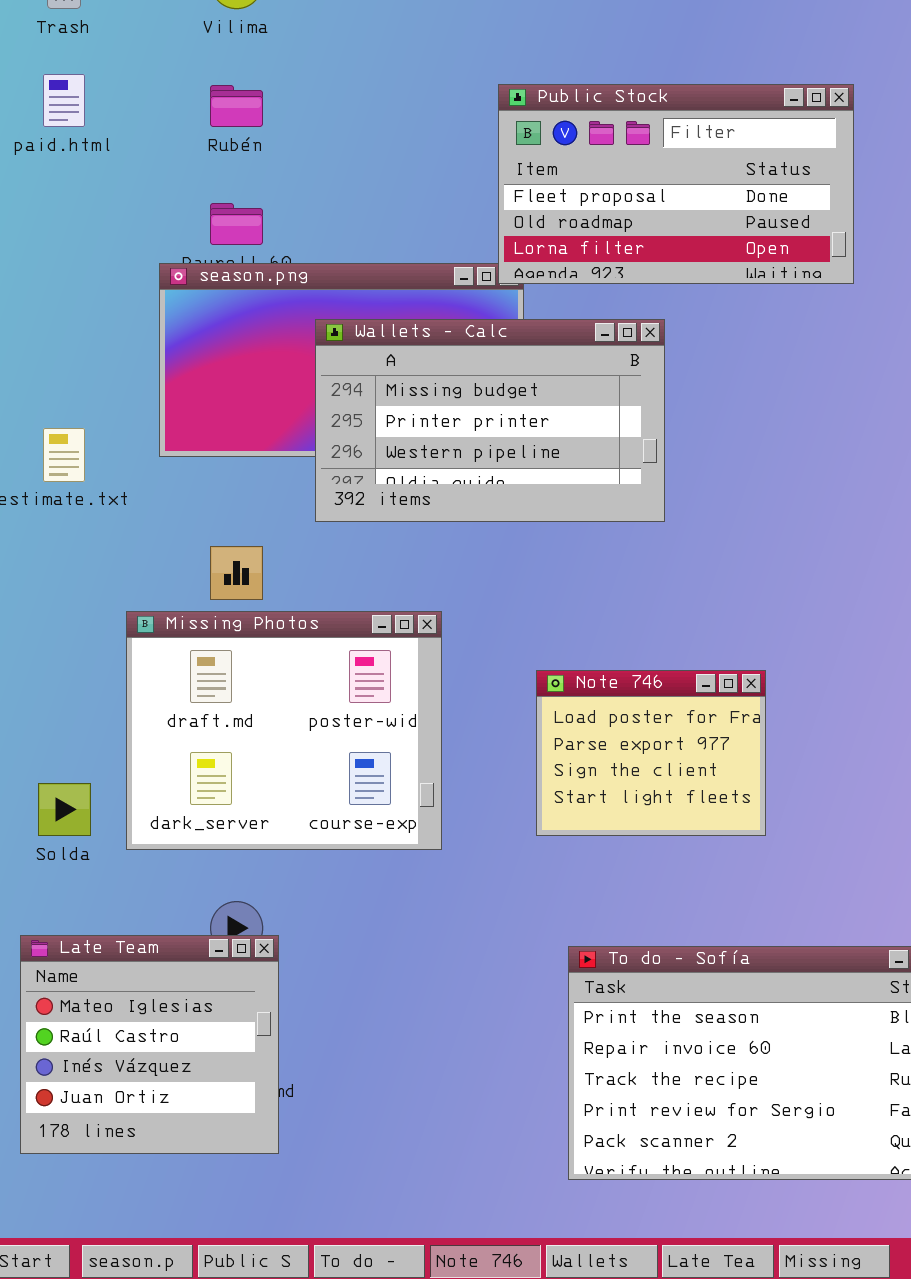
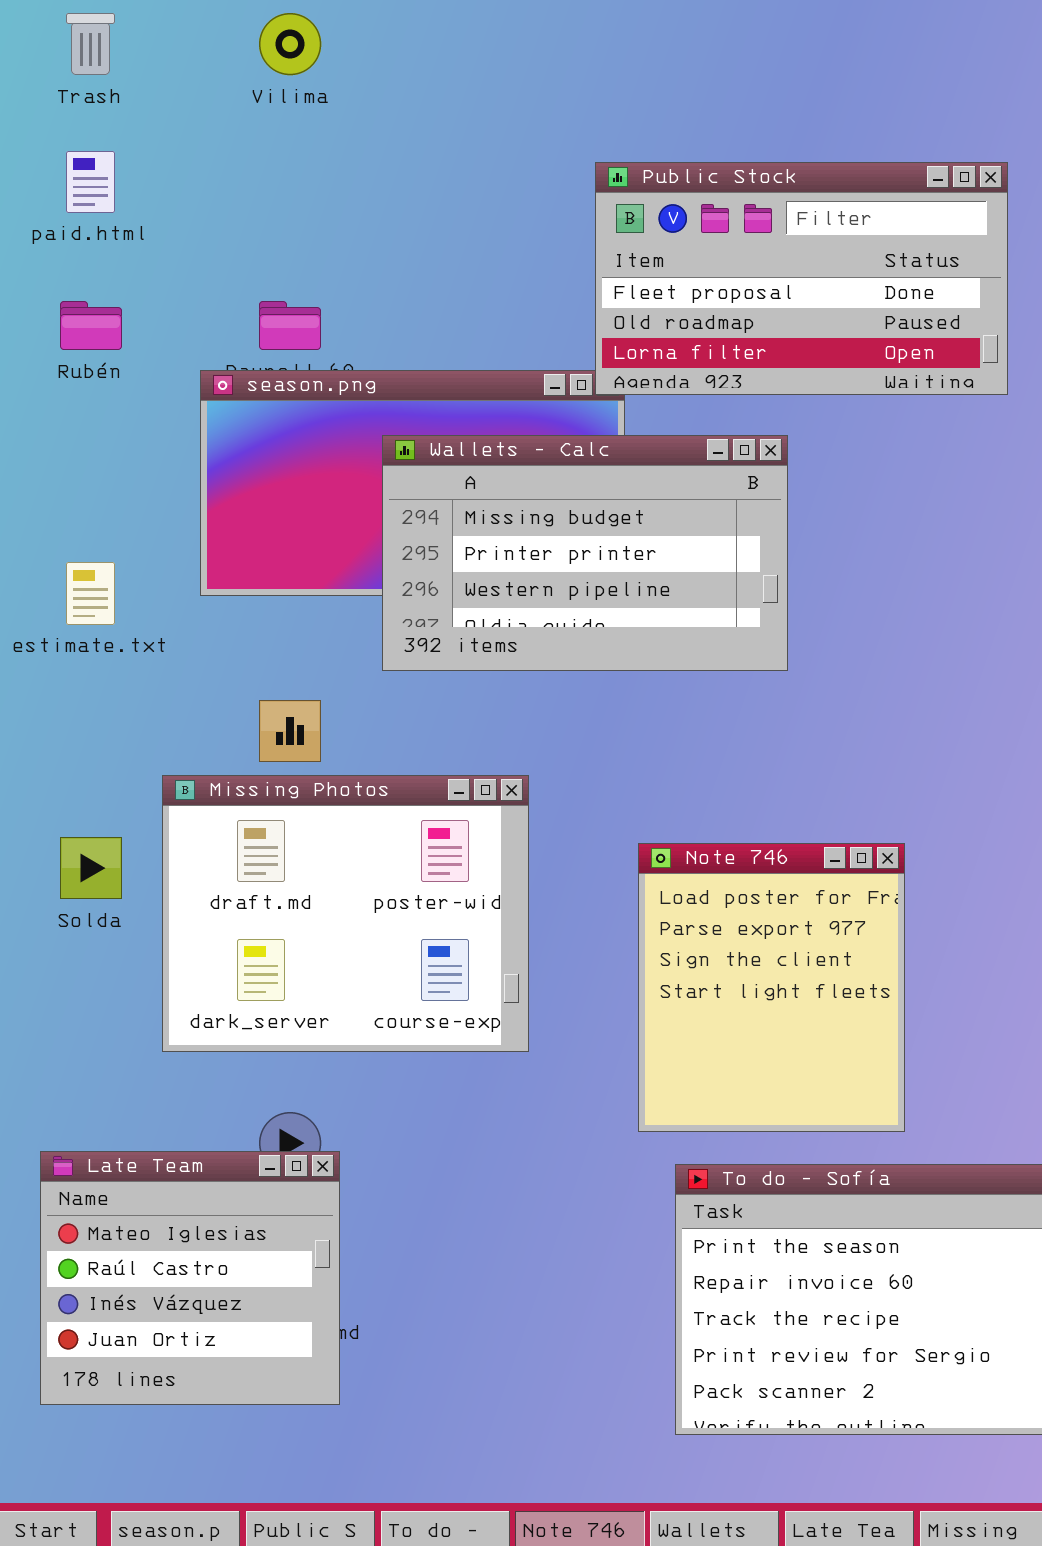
Rubén: [210,85,263,127] -> [60,301,122,350], moved
Note 746: [536,670,766,836] -> [638,843,905,1132], resized
Solda: [38,783,91,836] -> [60,837,122,899], moved

